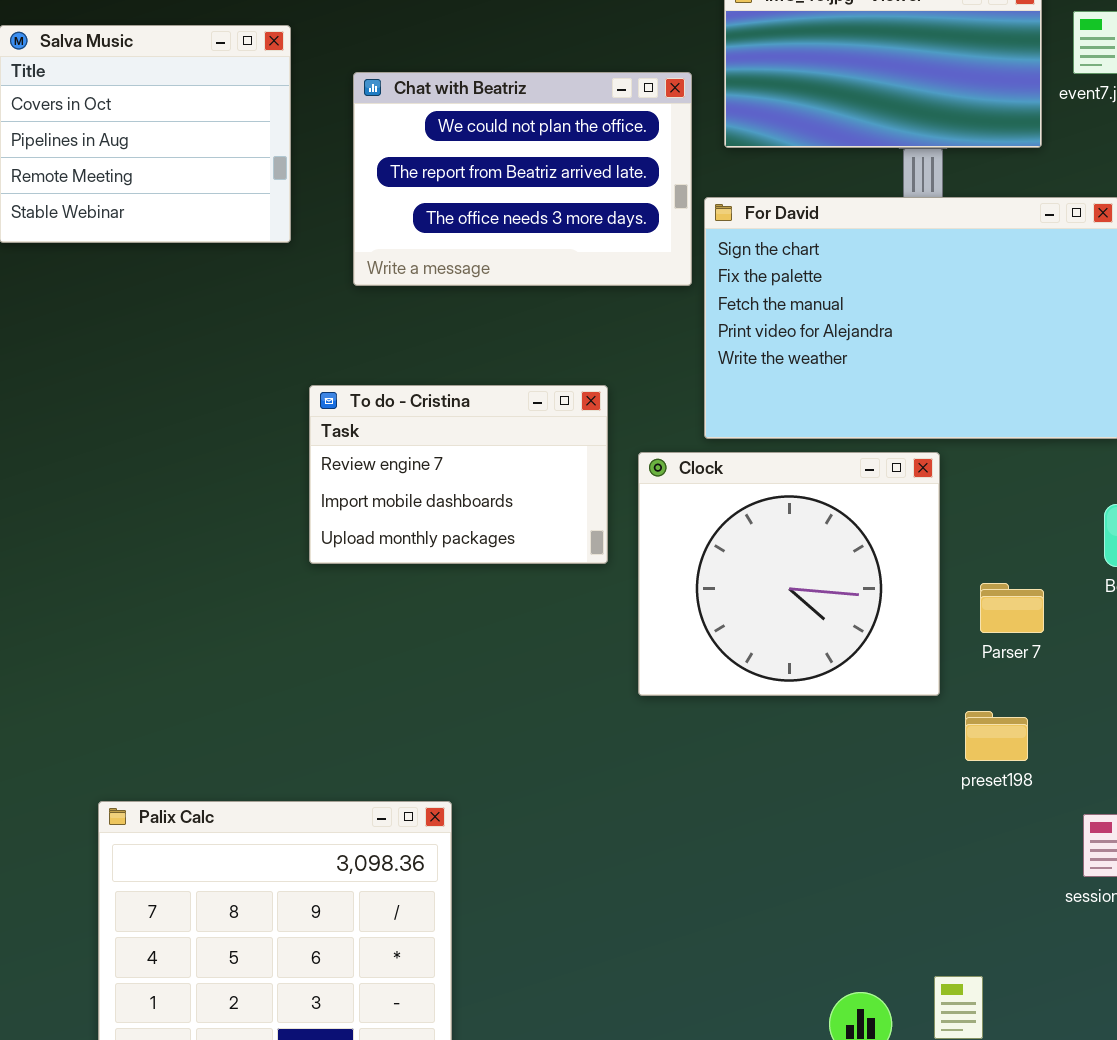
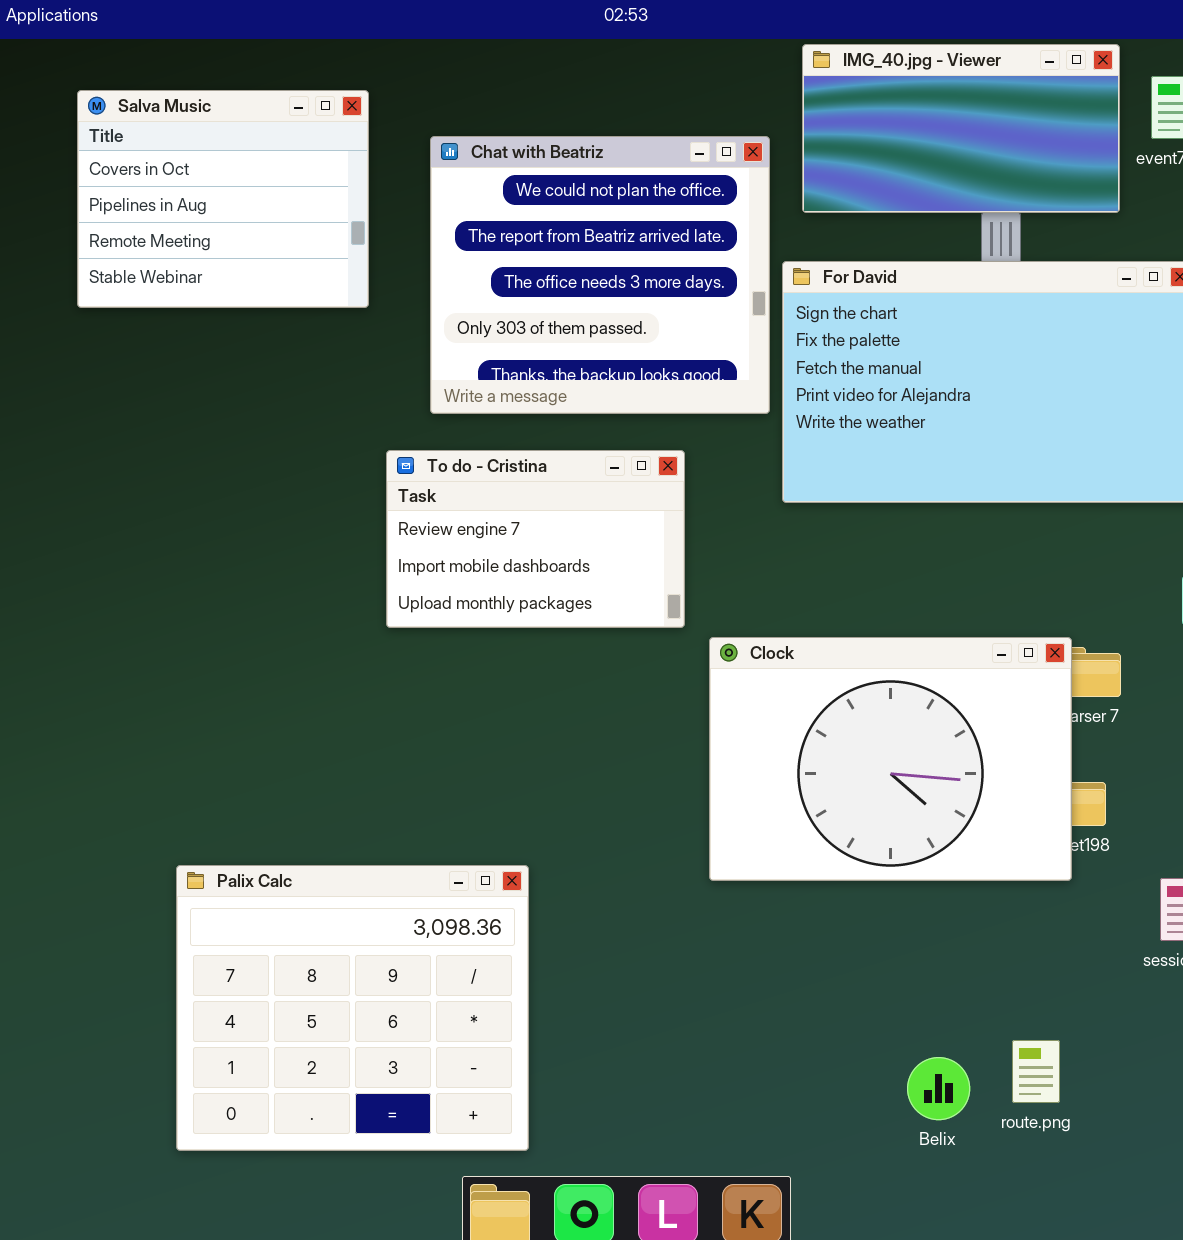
Chat with Beatriz: [353,72,692,286] -> [430,136,770,414], resized
Clock: [638,452,940,696] -> [709,637,1072,881], moved, resized

